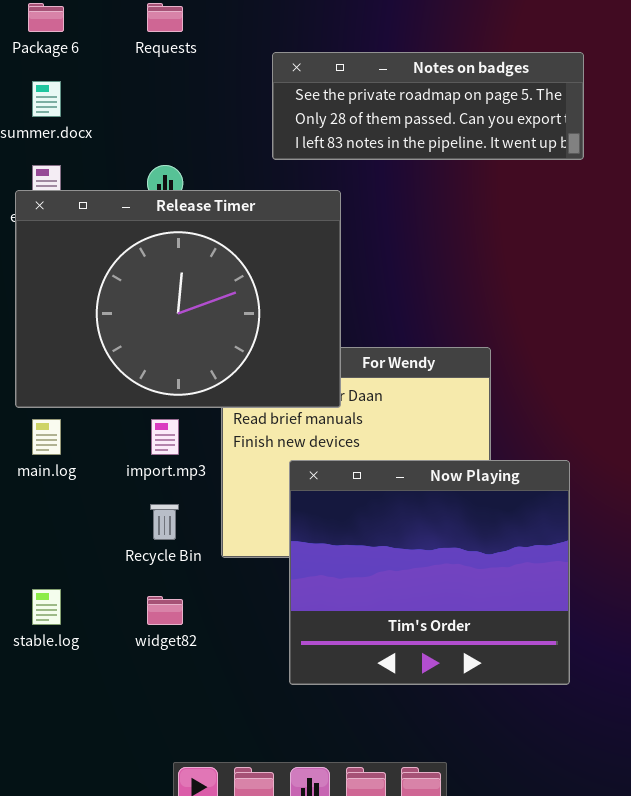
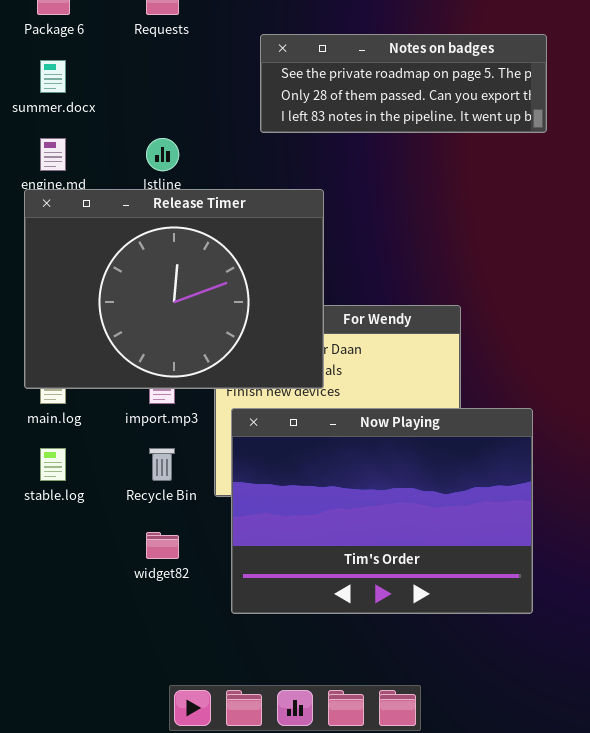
Release Timer: [15,190,341,408] -> [24,189,324,389], moved
Now Playing: [289,460,570,685] -> [231,408,533,614], resized
stable.log: [32,589,61,625] -> [40,448,66,481], moved

